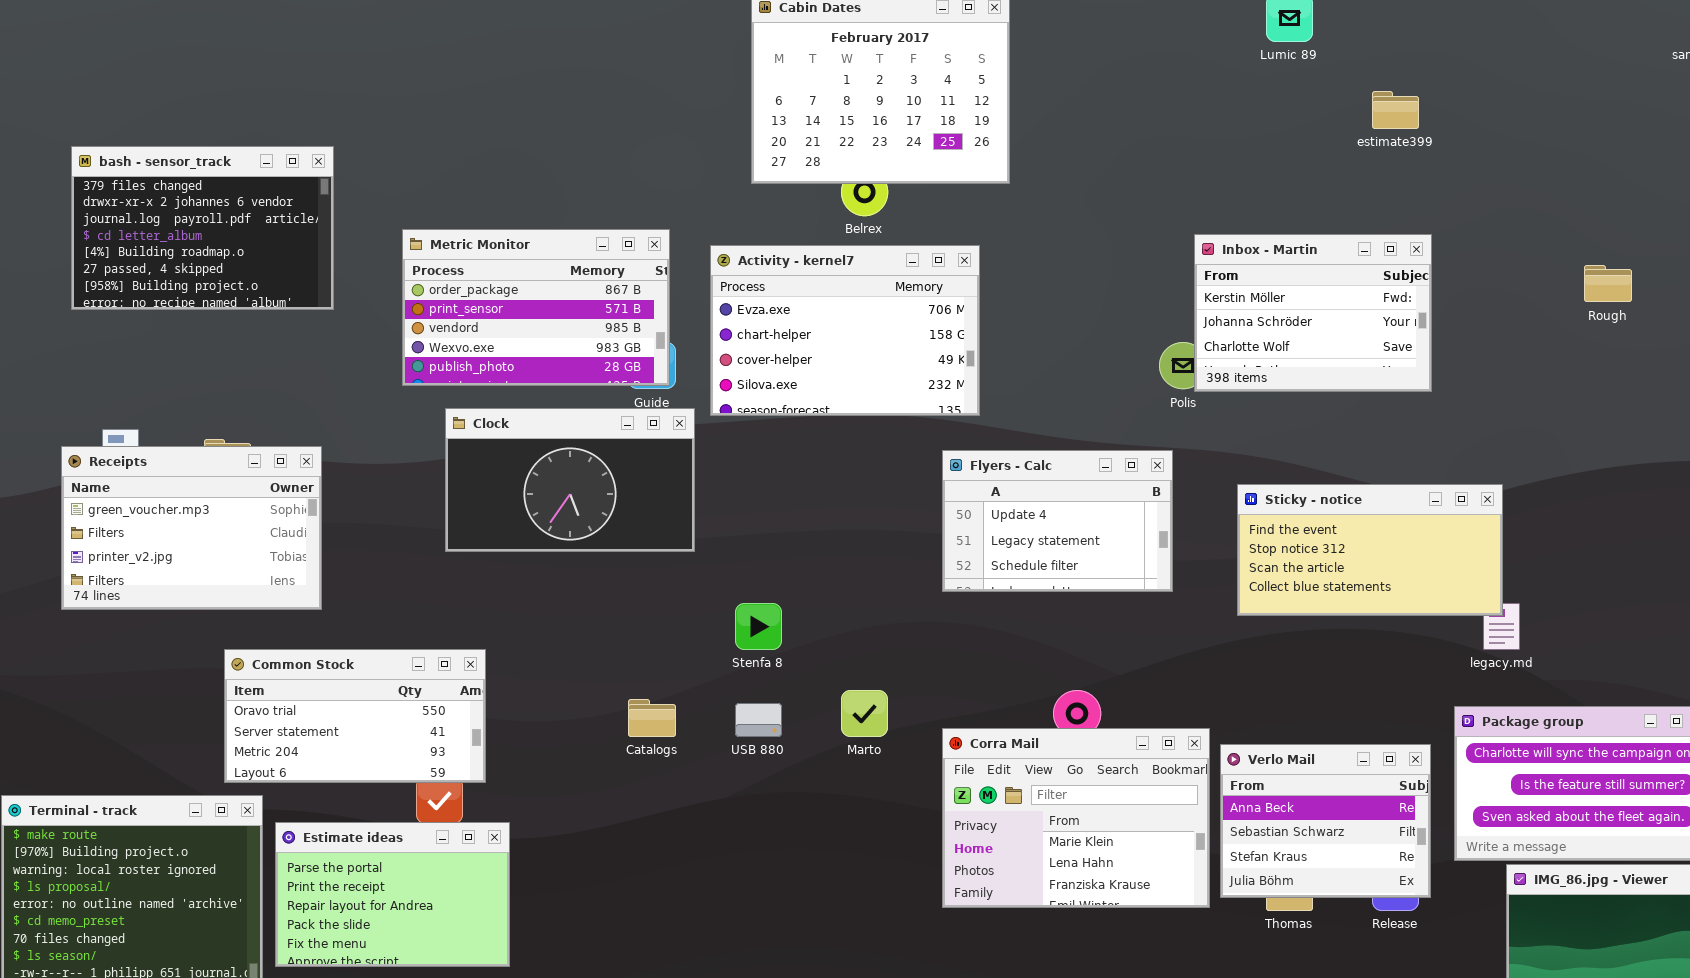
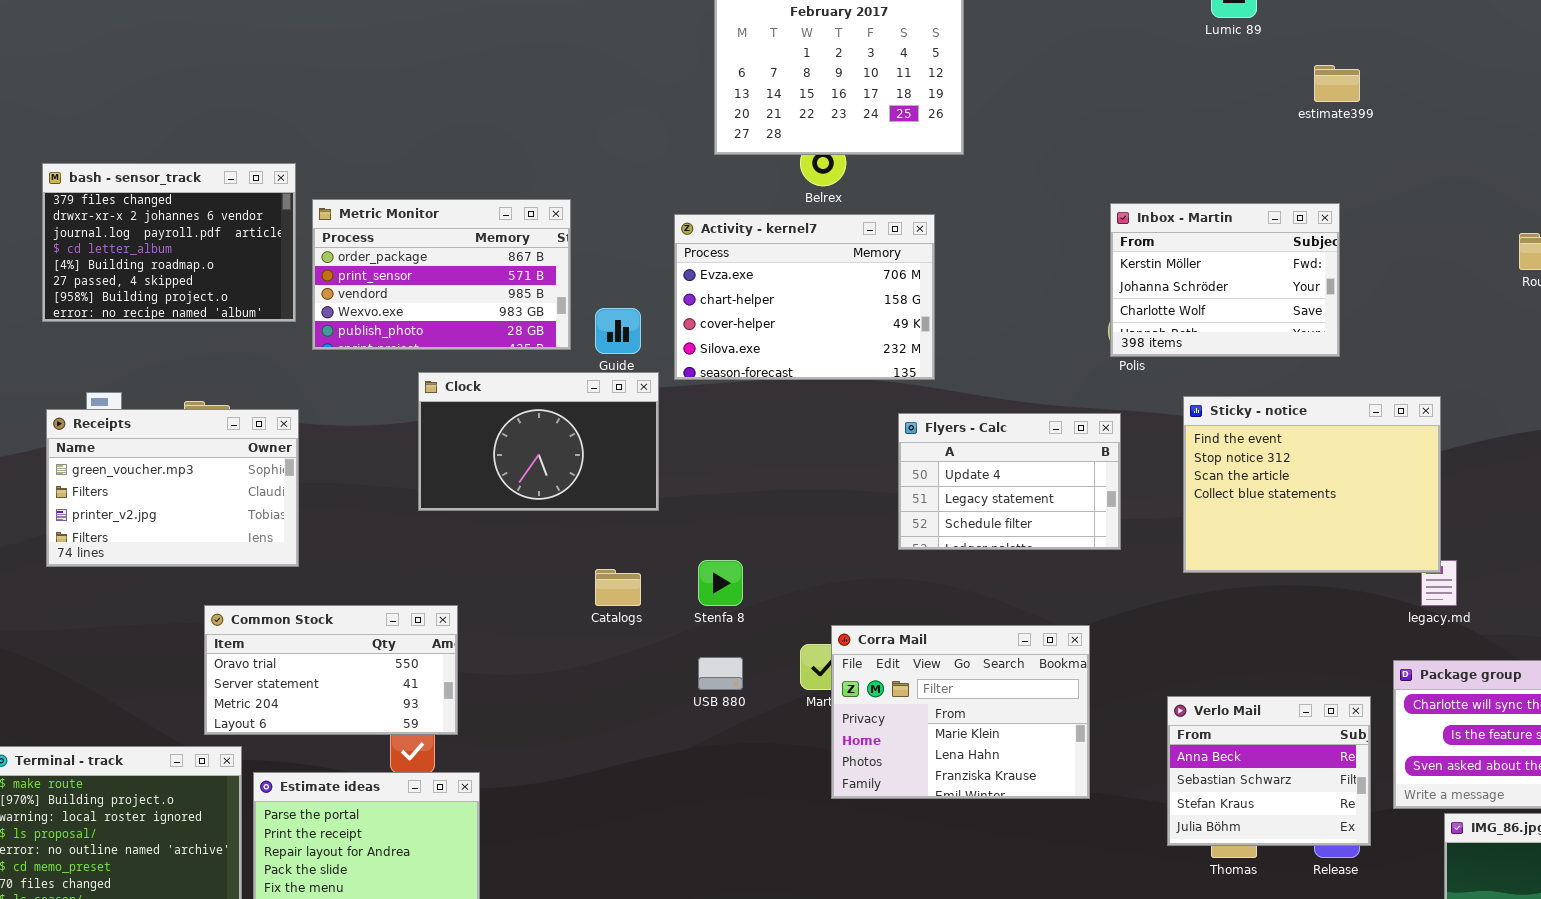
bash - sensor_track: [71,146,334,310] -> [42,163,296,322], moved
Metric Monitor: [402,229,670,386] -> [312,199,571,350], moved
Inbox - Martin: [1194,234,1432,392] -> [1110,203,1340,357], moved
Sticky - notice: [1237,484,1503,616] -> [1183,396,1441,573], resized
Catalogs: [628,699,676,737] -> [595,569,641,606], moved
Corra Mail: [942,728,1210,908] -> [831,625,1090,799], moved

